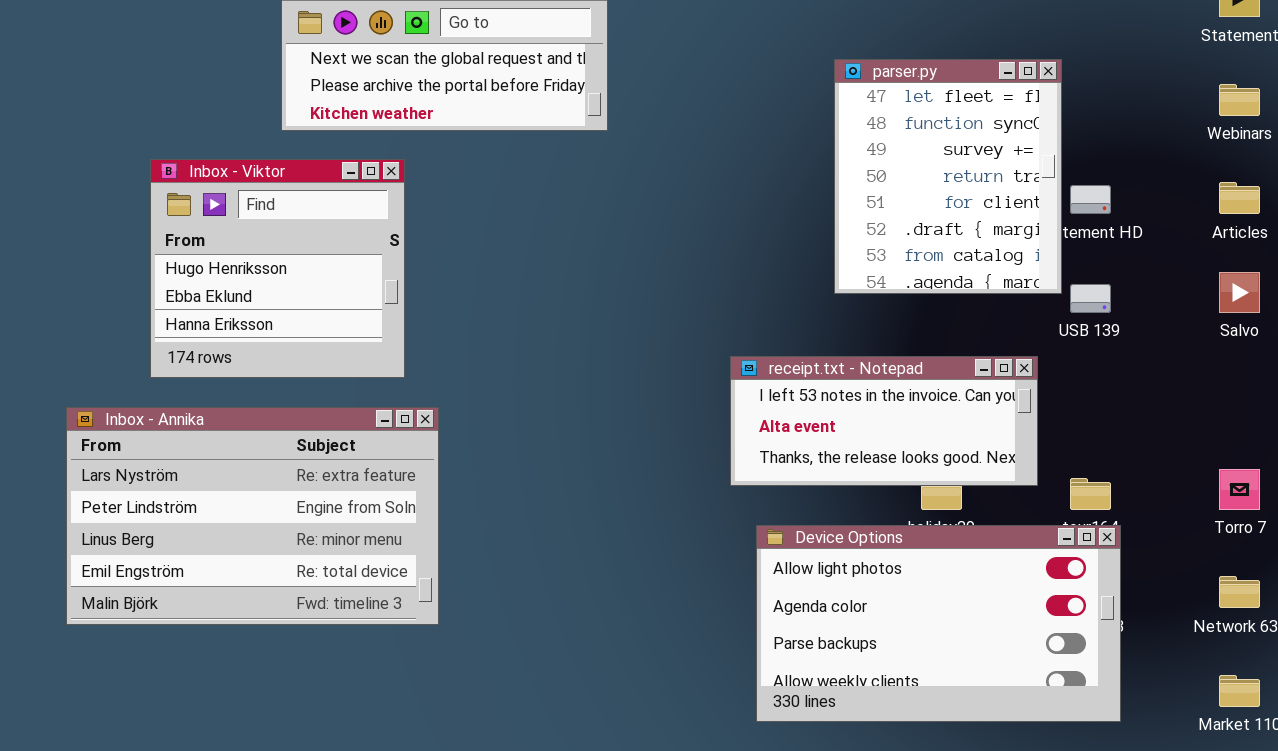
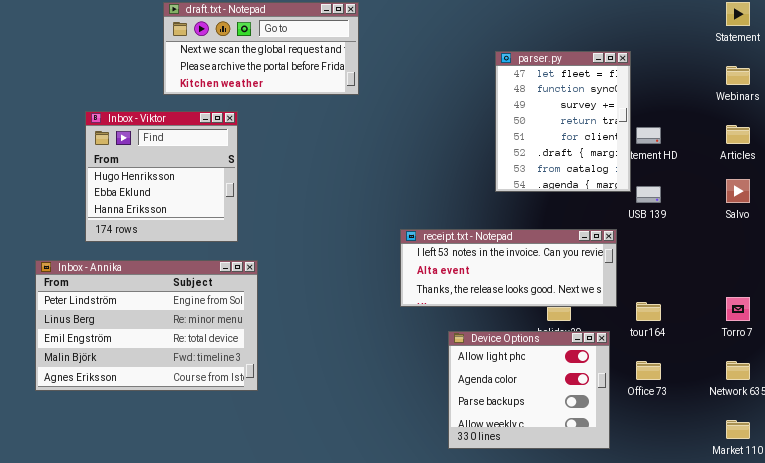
receipt.txt - Notepad: [730,356,1038,486] -> [400,229,617,307], resized
Inbox - Annika: [66,407,439,625] -> [35,260,258,391], scrolled down 1 row
Device Options: [756,525,1121,722] -> [448,331,610,449], resized

